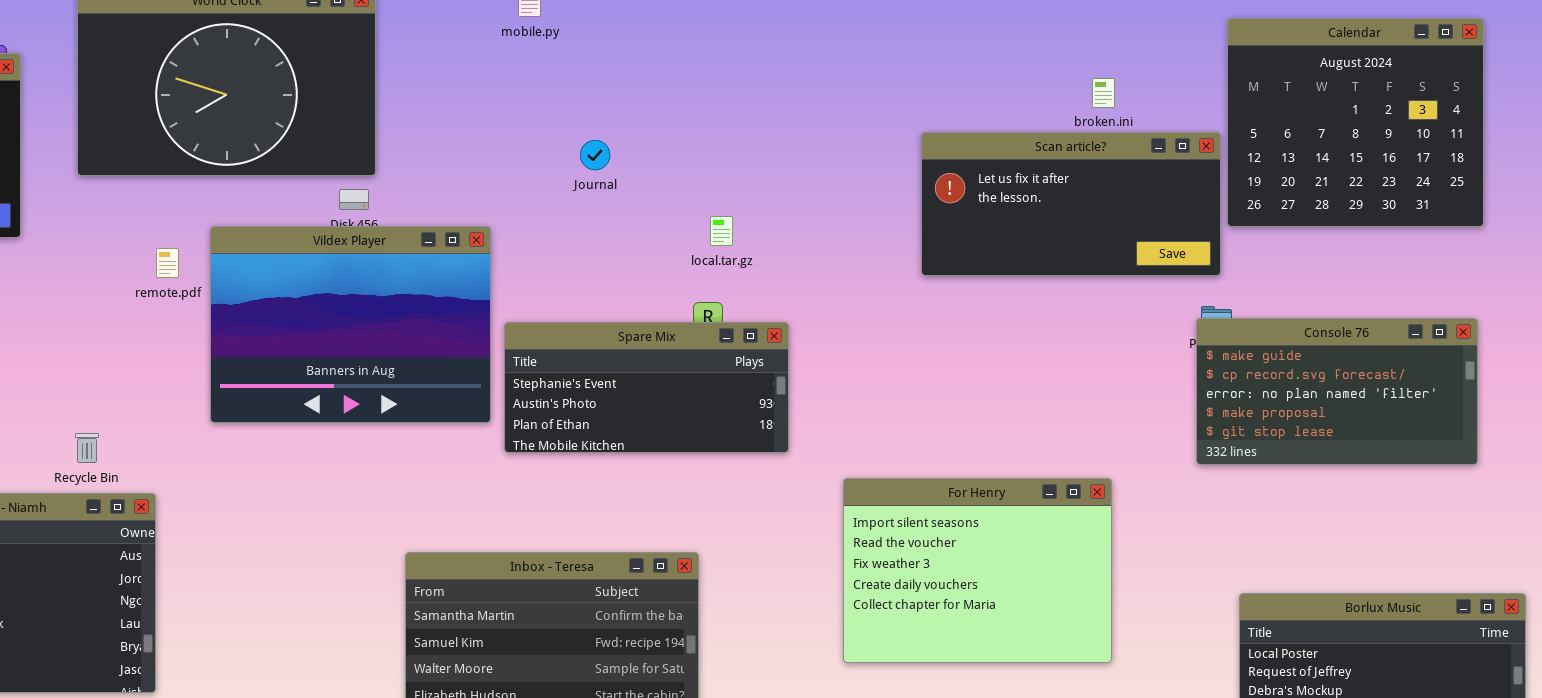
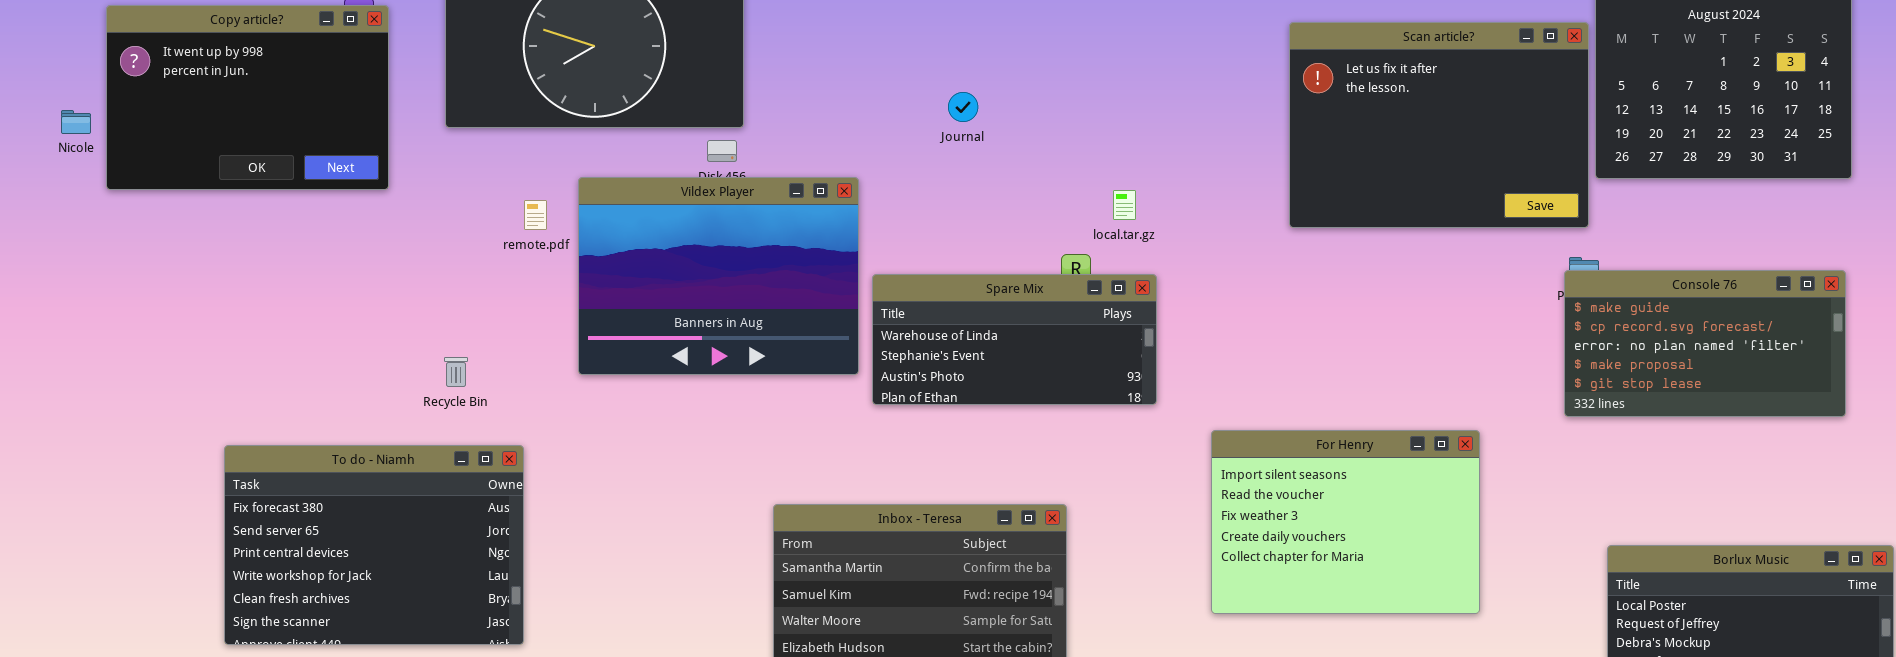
Scan article?: [921,132,1221,276] -> [1289,22,1589,228], resized
local.tar.gz: [710,216,733,246] -> [1113,190,1136,220], moved
Spare Mix: [504,322,789,453] -> [872,274,1157,405], scrolled up 1 row
Recycle Bin: [75,433,99,463] -> [444,357,468,387], moved

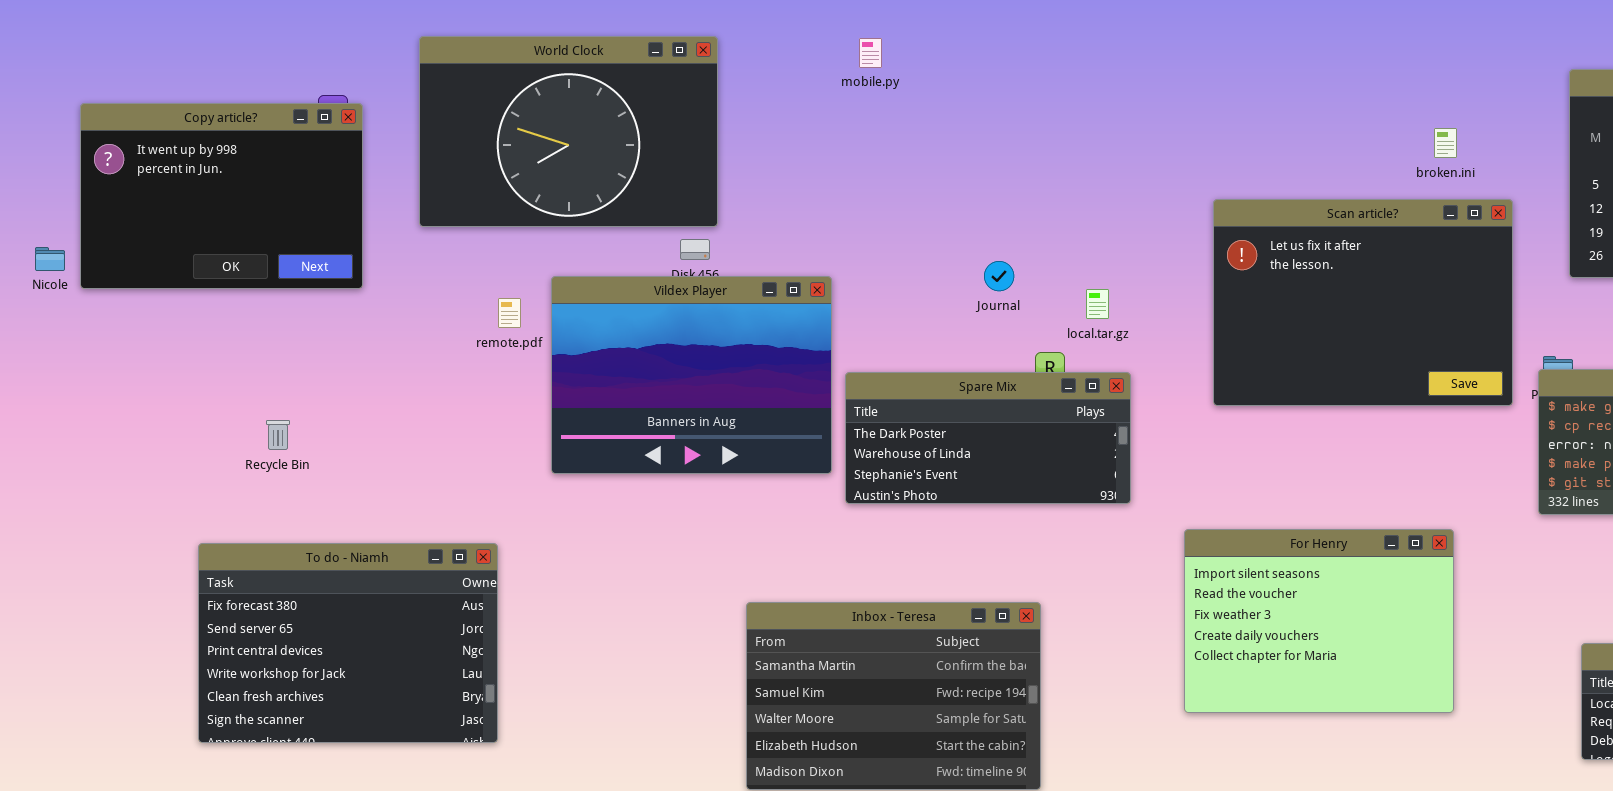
Scan article?: [1289,22,1589,228] -> [1213,199,1513,406], moved
Journal: [948,92,978,122] -> [984,261,1014,291], moved
Nicole: [61,110,91,134] -> [35,247,65,271], moved
Spare Mix: [872,274,1157,405] -> [845,372,1131,504], scrolled up 1 row
Recycle Bin: [444,357,468,387] -> [266,420,290,450], moved

